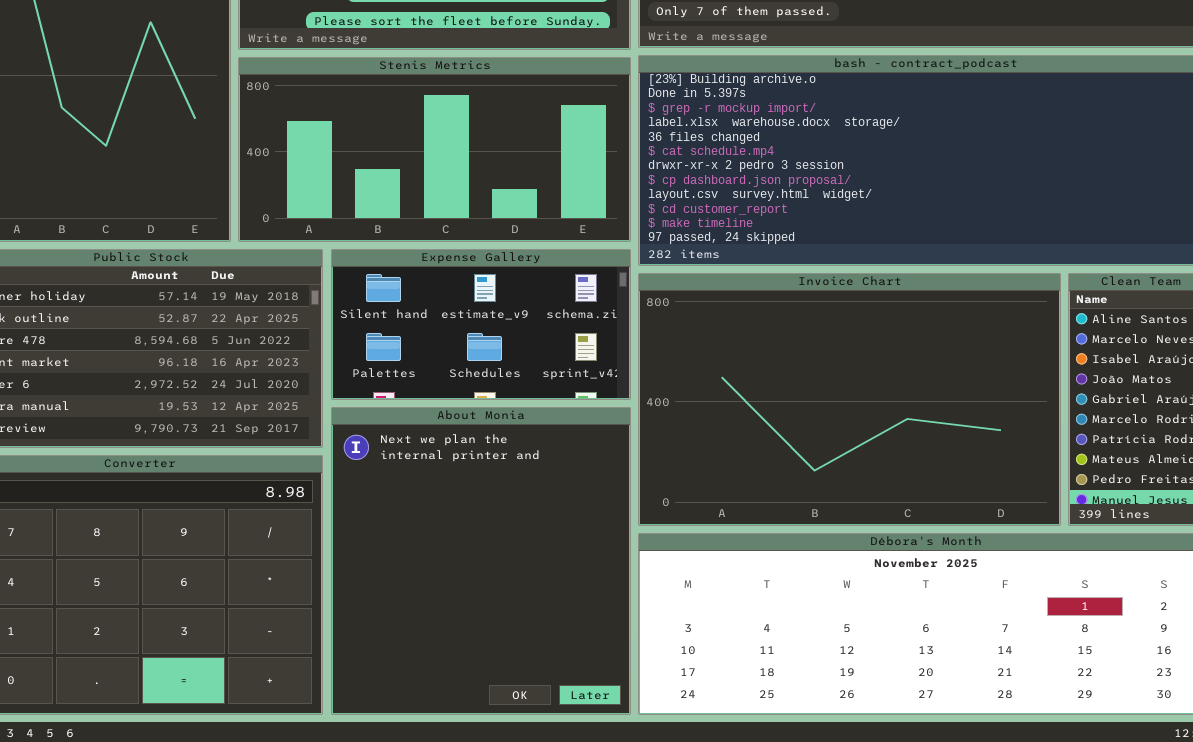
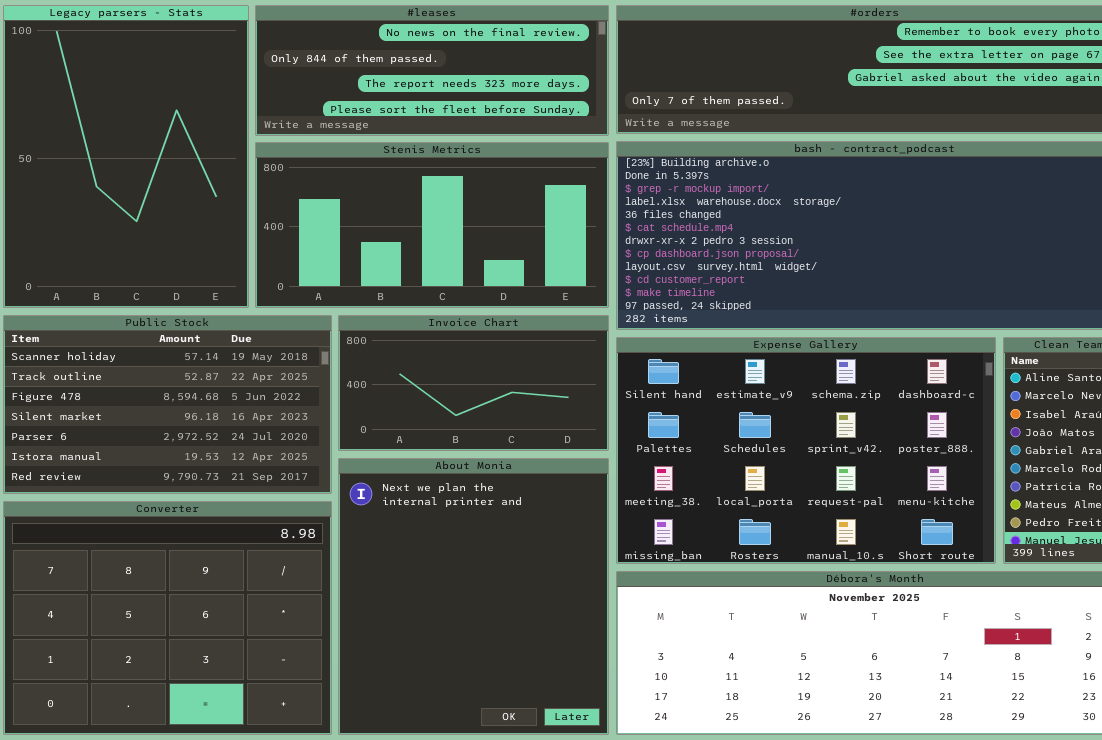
Expense Gallery: [331,249,631,400] -> [616,337,996,564], moved, resized
Invoice Chart: [638,273,1061,526] -> [338,315,609,451], moved, resized

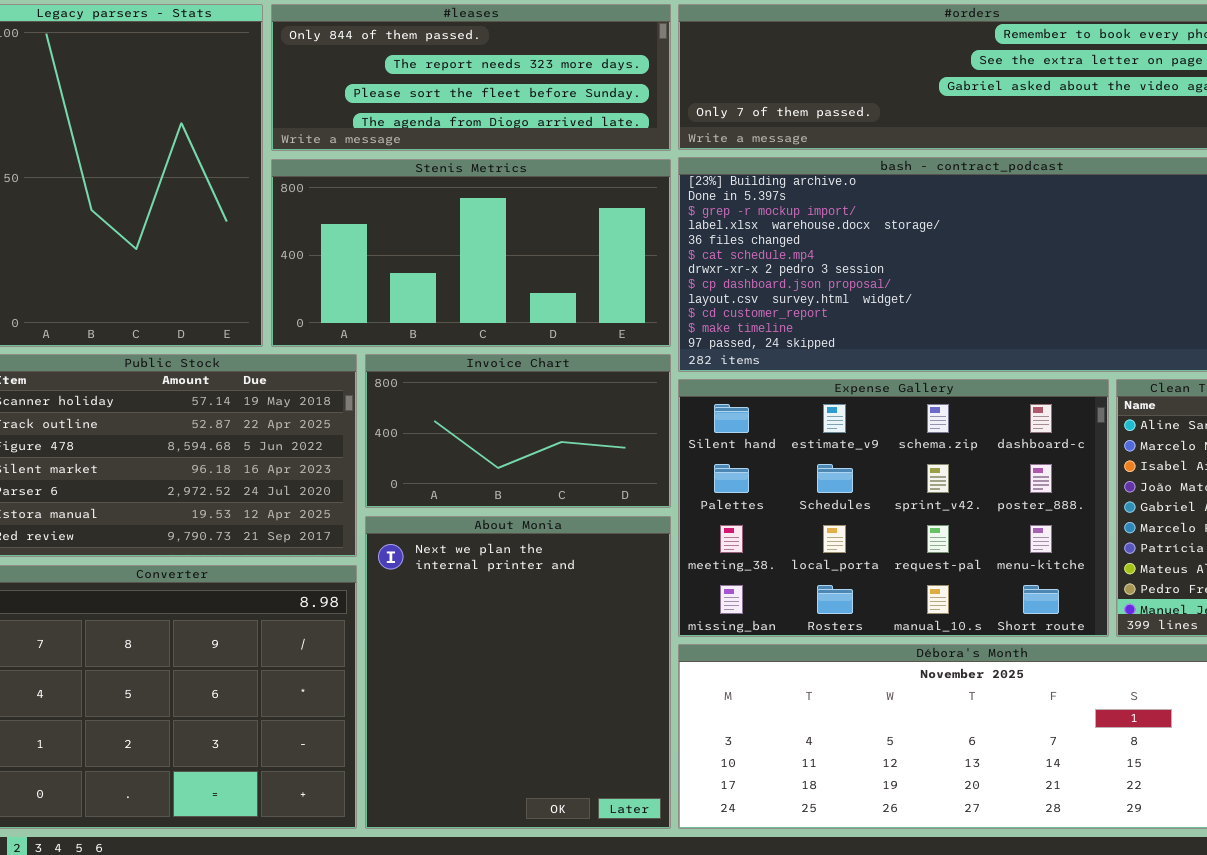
#leases: [255,5,609,136] -> [271,4,671,151], scrolled down 1 row

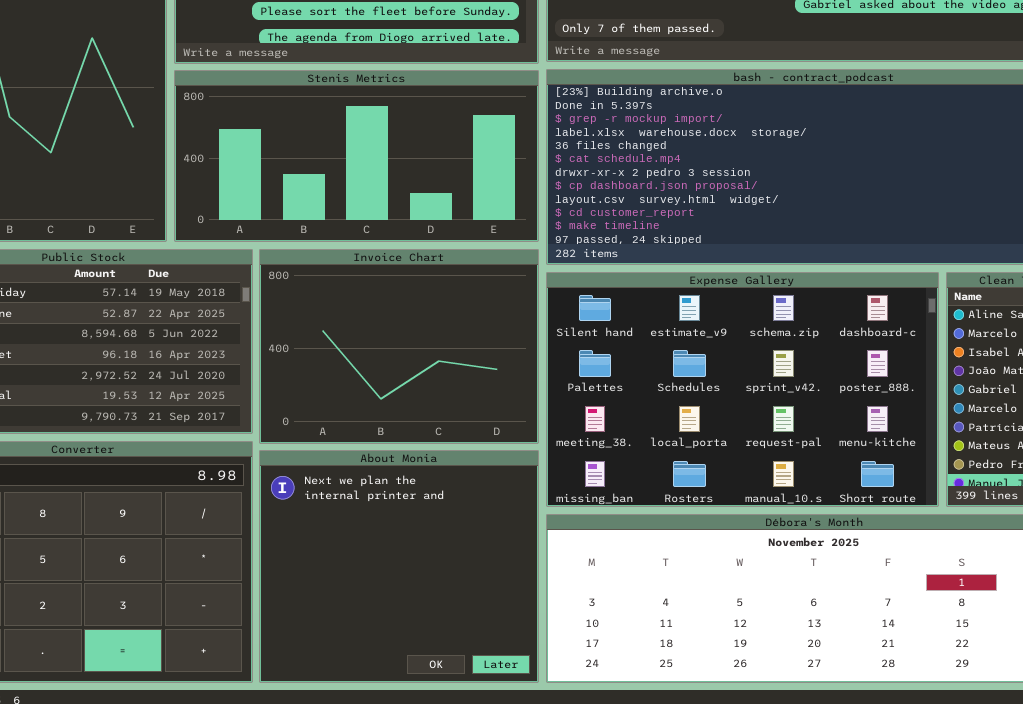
Invoice Chart: [365,354,671,508] -> [259,249,539,444], resized
About Monia: [365,516,671,829] -> [259,450,539,683], resized

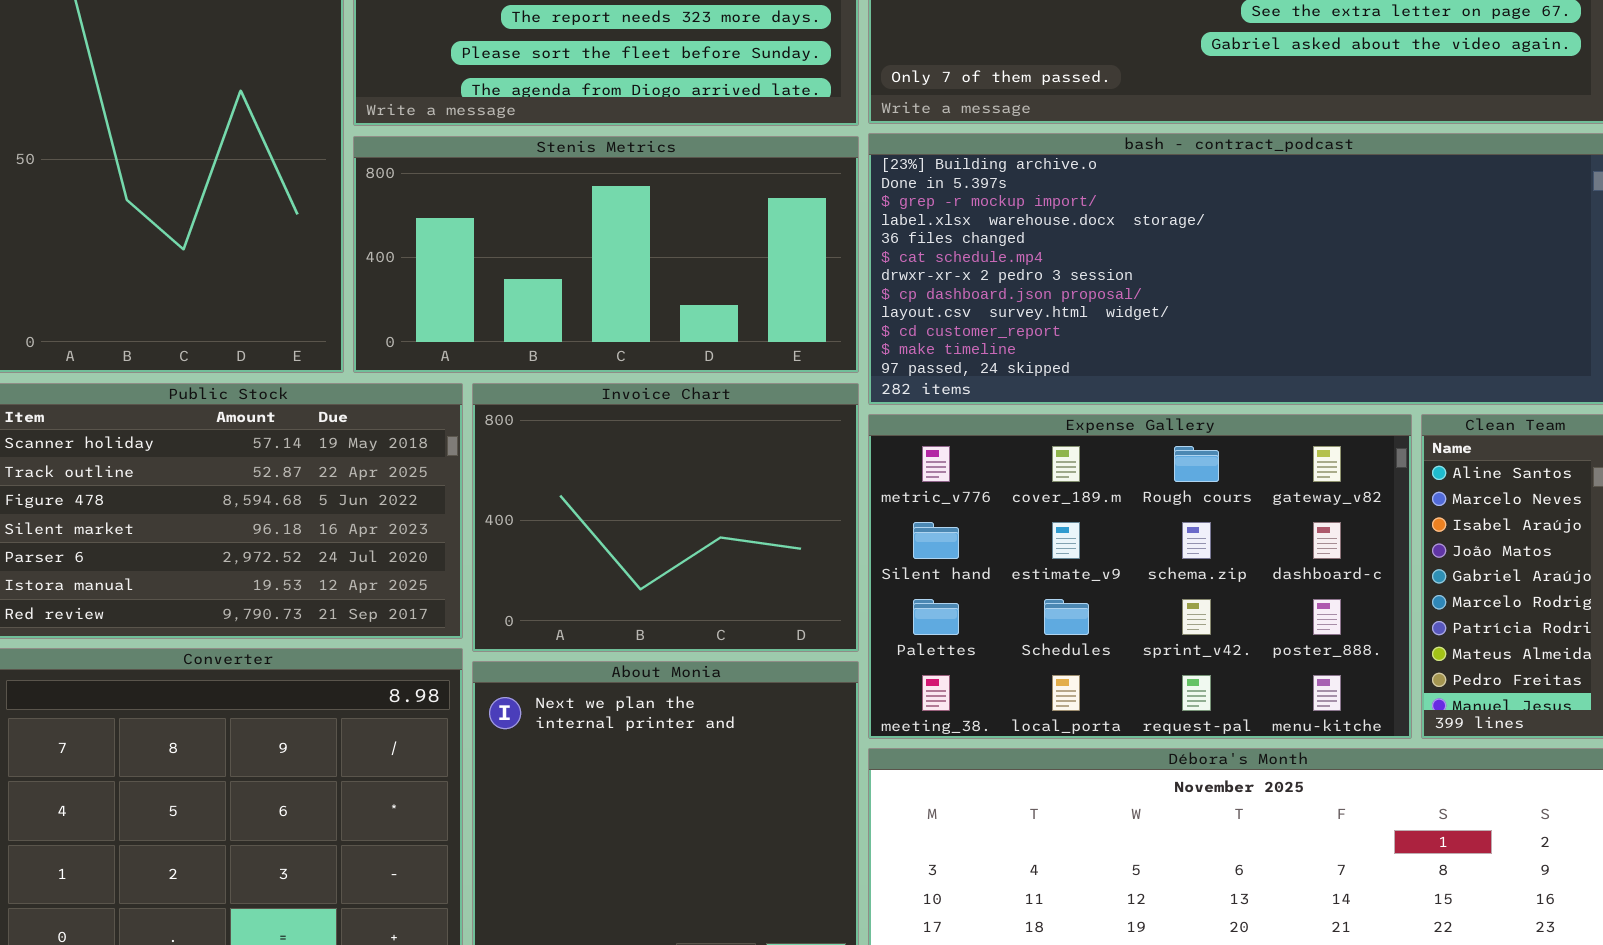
Expense Gallery: [546,272,939,507] -> [868,414,1412,739], scrolled up 1 row

